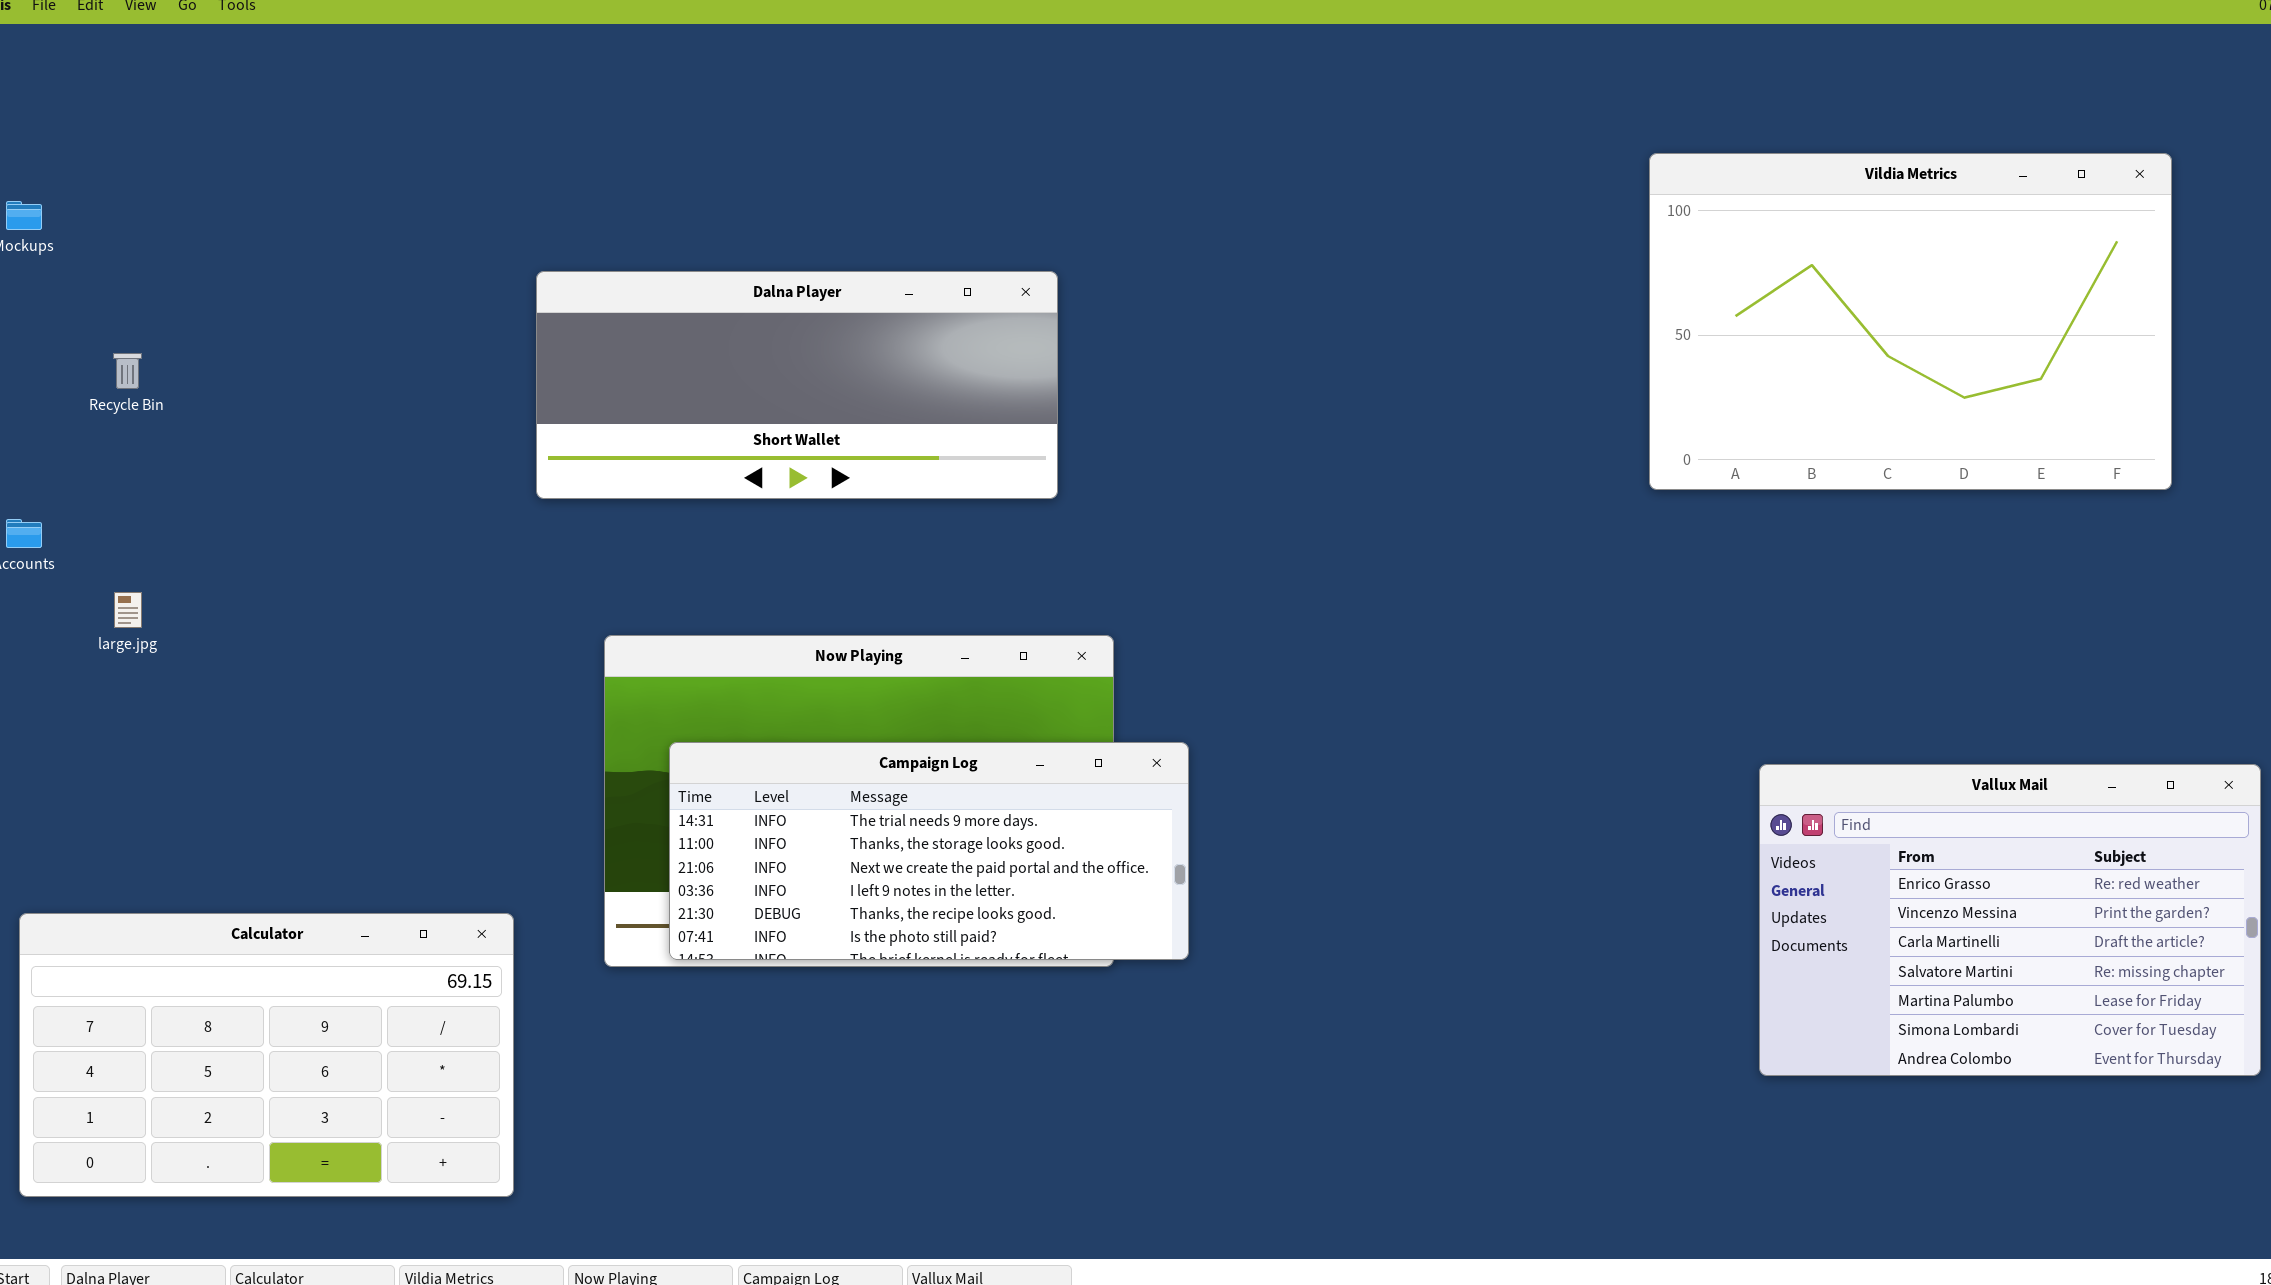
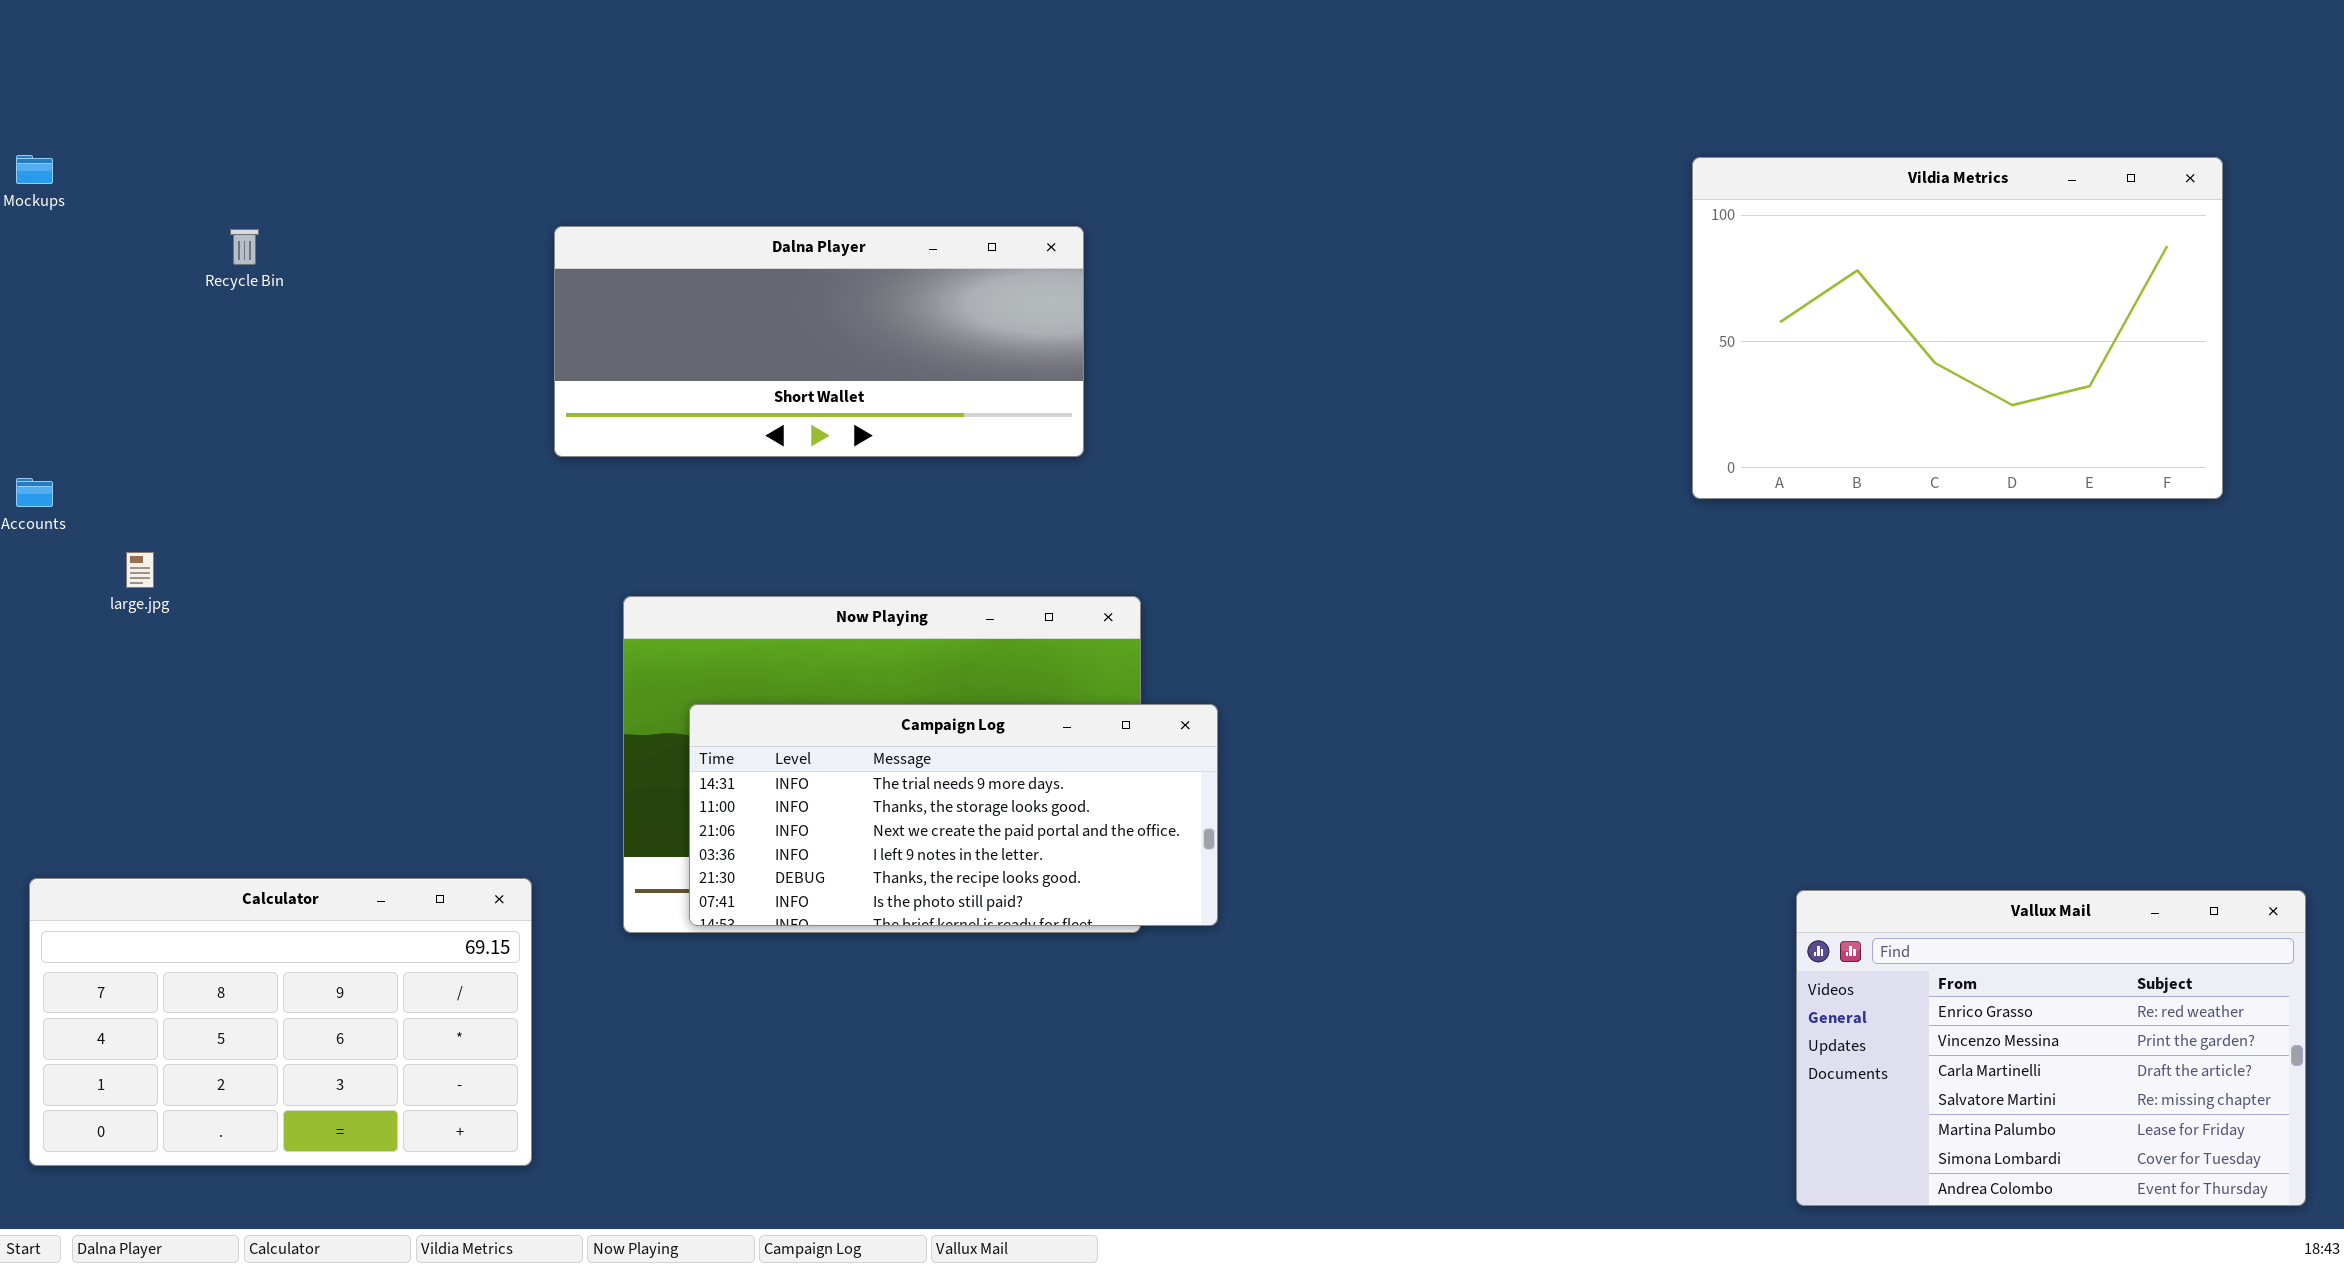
Vildia Metrics: [1649,153,2172,490] -> [1692,157,2223,499], moved
Recycle Bin: [113,353,142,389] -> [230,229,259,265], moved
Vallux Mail: [1759,764,2261,1076] -> [1796,890,2306,1206], moved

